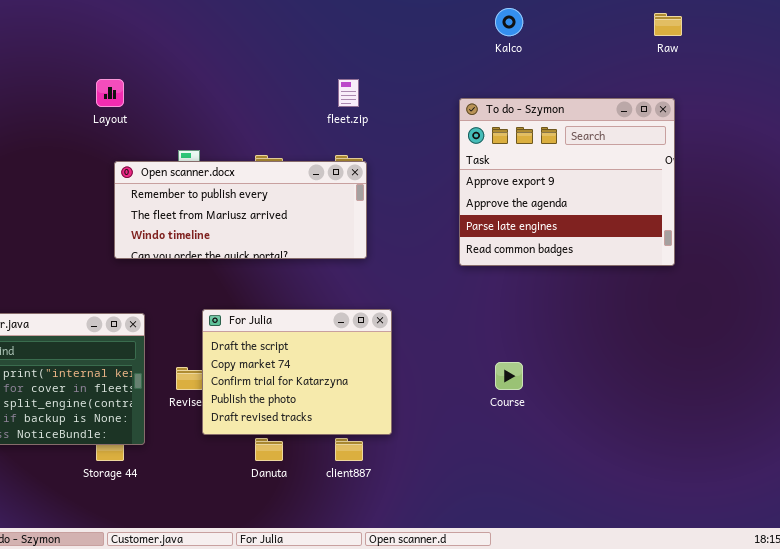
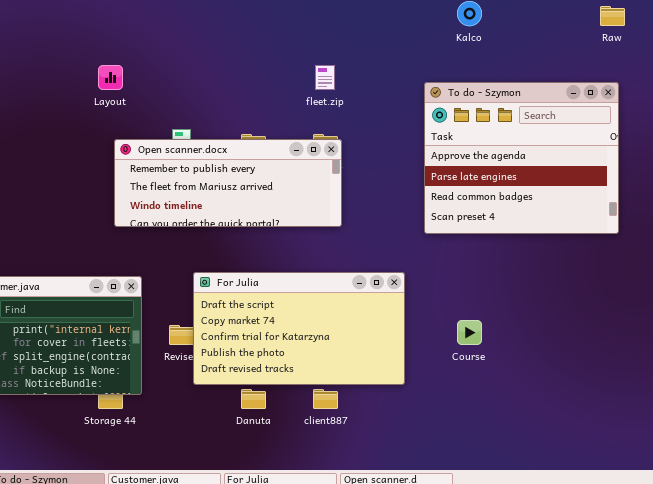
To do - Szymon: [459,98,675,266] -> [424,82,619,234], scrolled down 1 row
For Julia: [202,309,392,435] -> [193,272,405,385], resized

